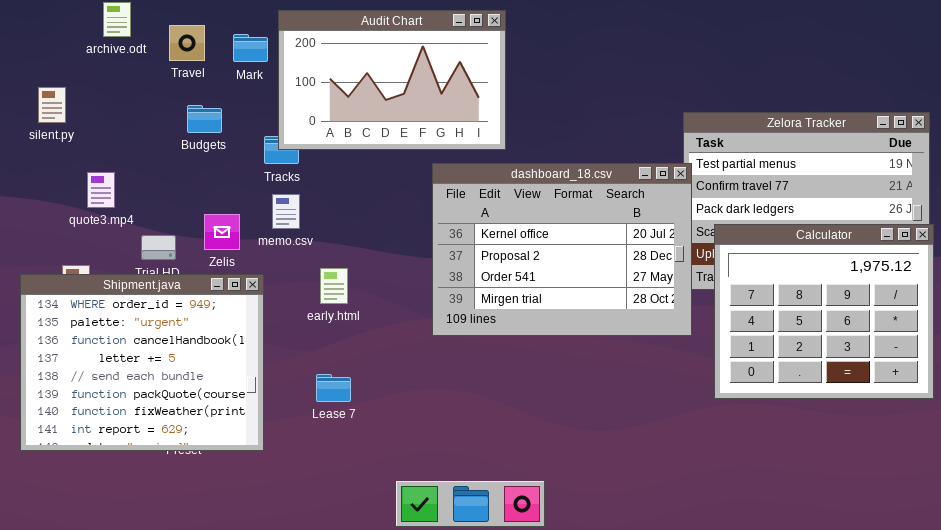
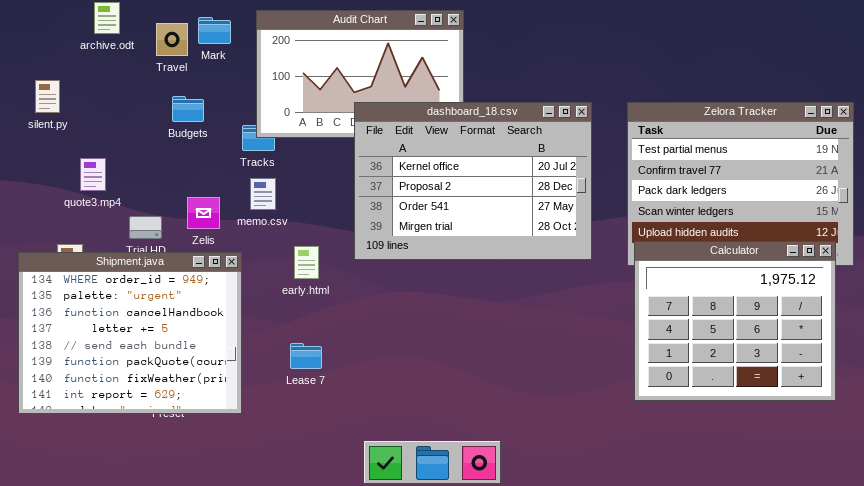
Mark: [233,34,268,62] -> [198,17,231,44], moved
dashboard_18.csv: [432,163,692,336] -> [354,102,592,260], moved
Calculator: [714,224,934,399] -> [634,241,836,401], moved

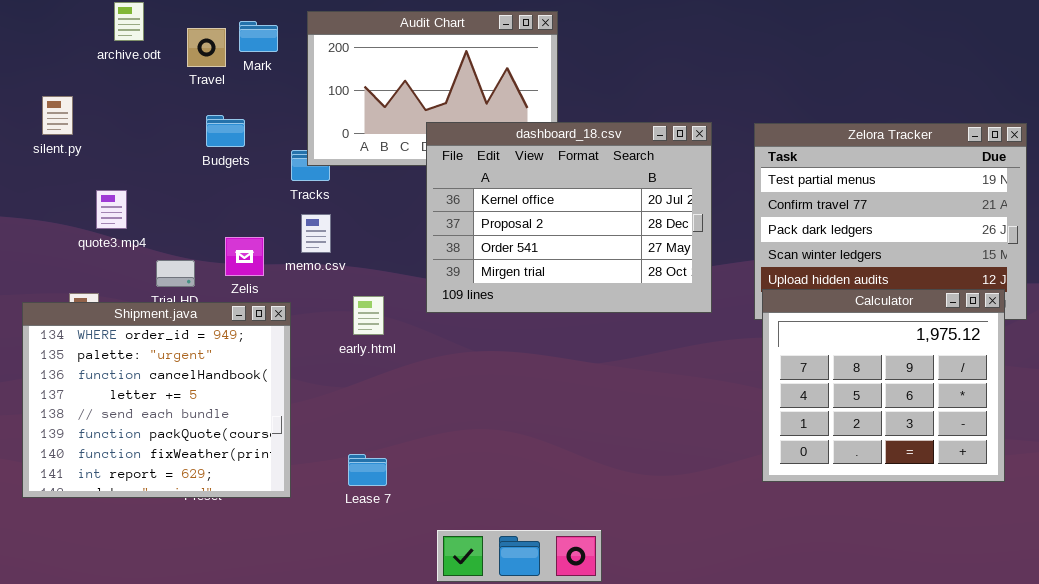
Lease 7: [290,343,322,369] -> [348,454,387,486], moved

